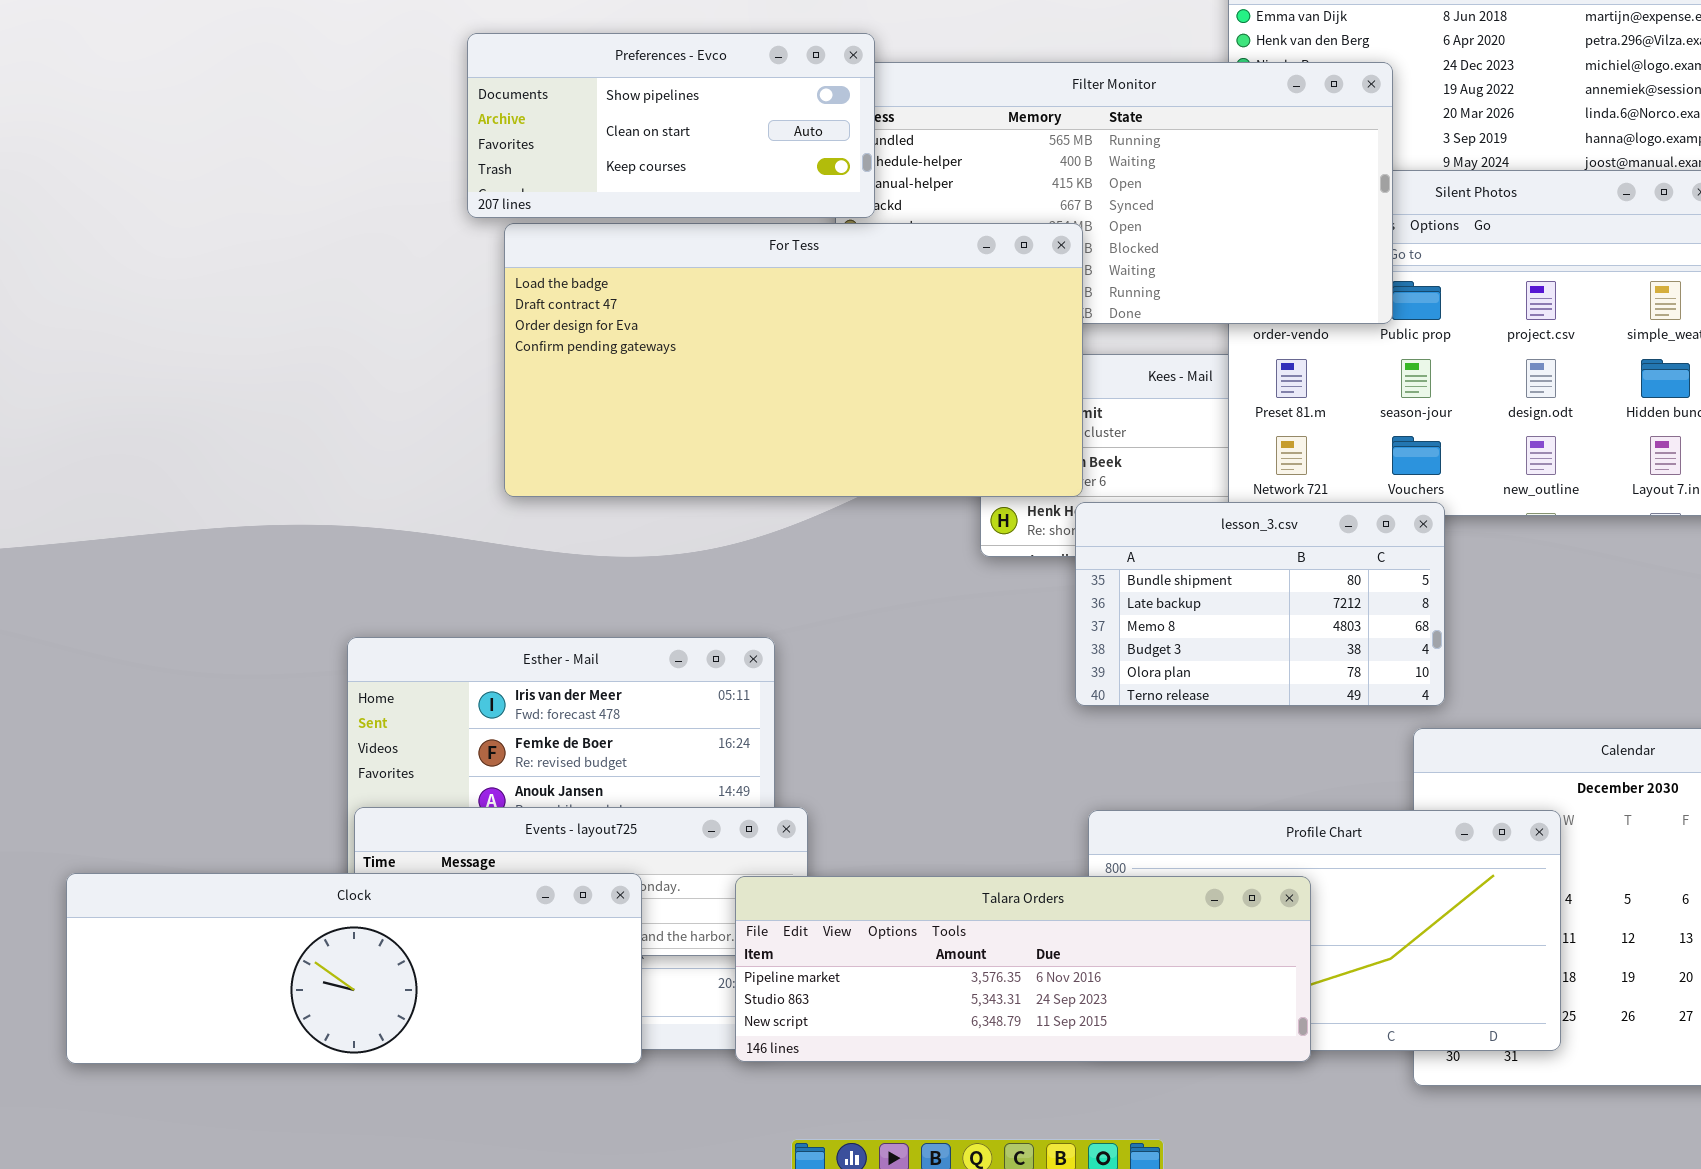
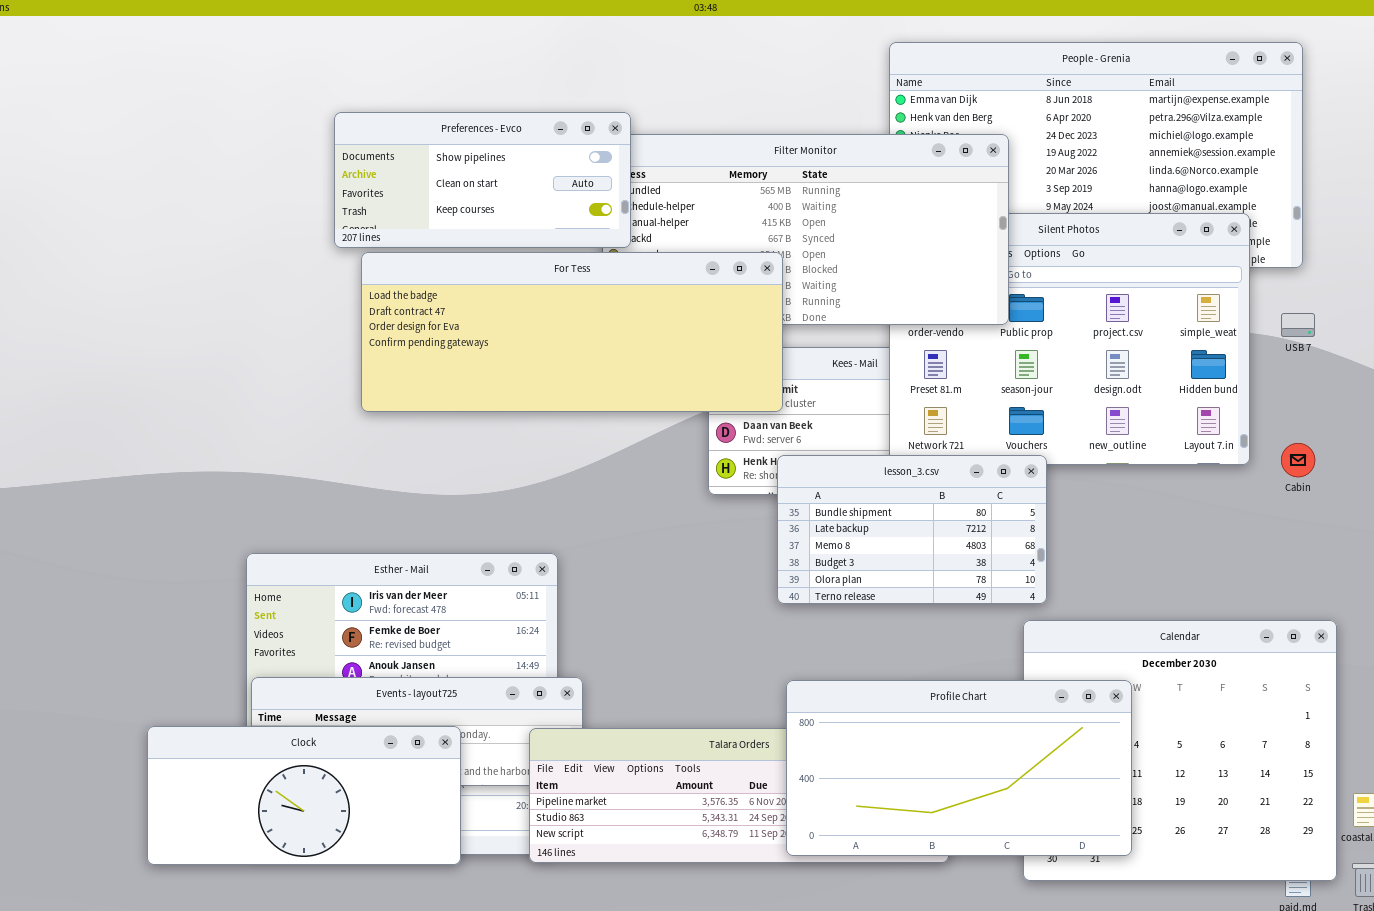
For Tess: [504,223,1083,497] -> [361,252,783,412], resized
Profile Chart: [1088,810,1561,1051] -> [786,680,1132,856], raised
Clock: [66,873,642,1064] -> [147,726,461,865], resized

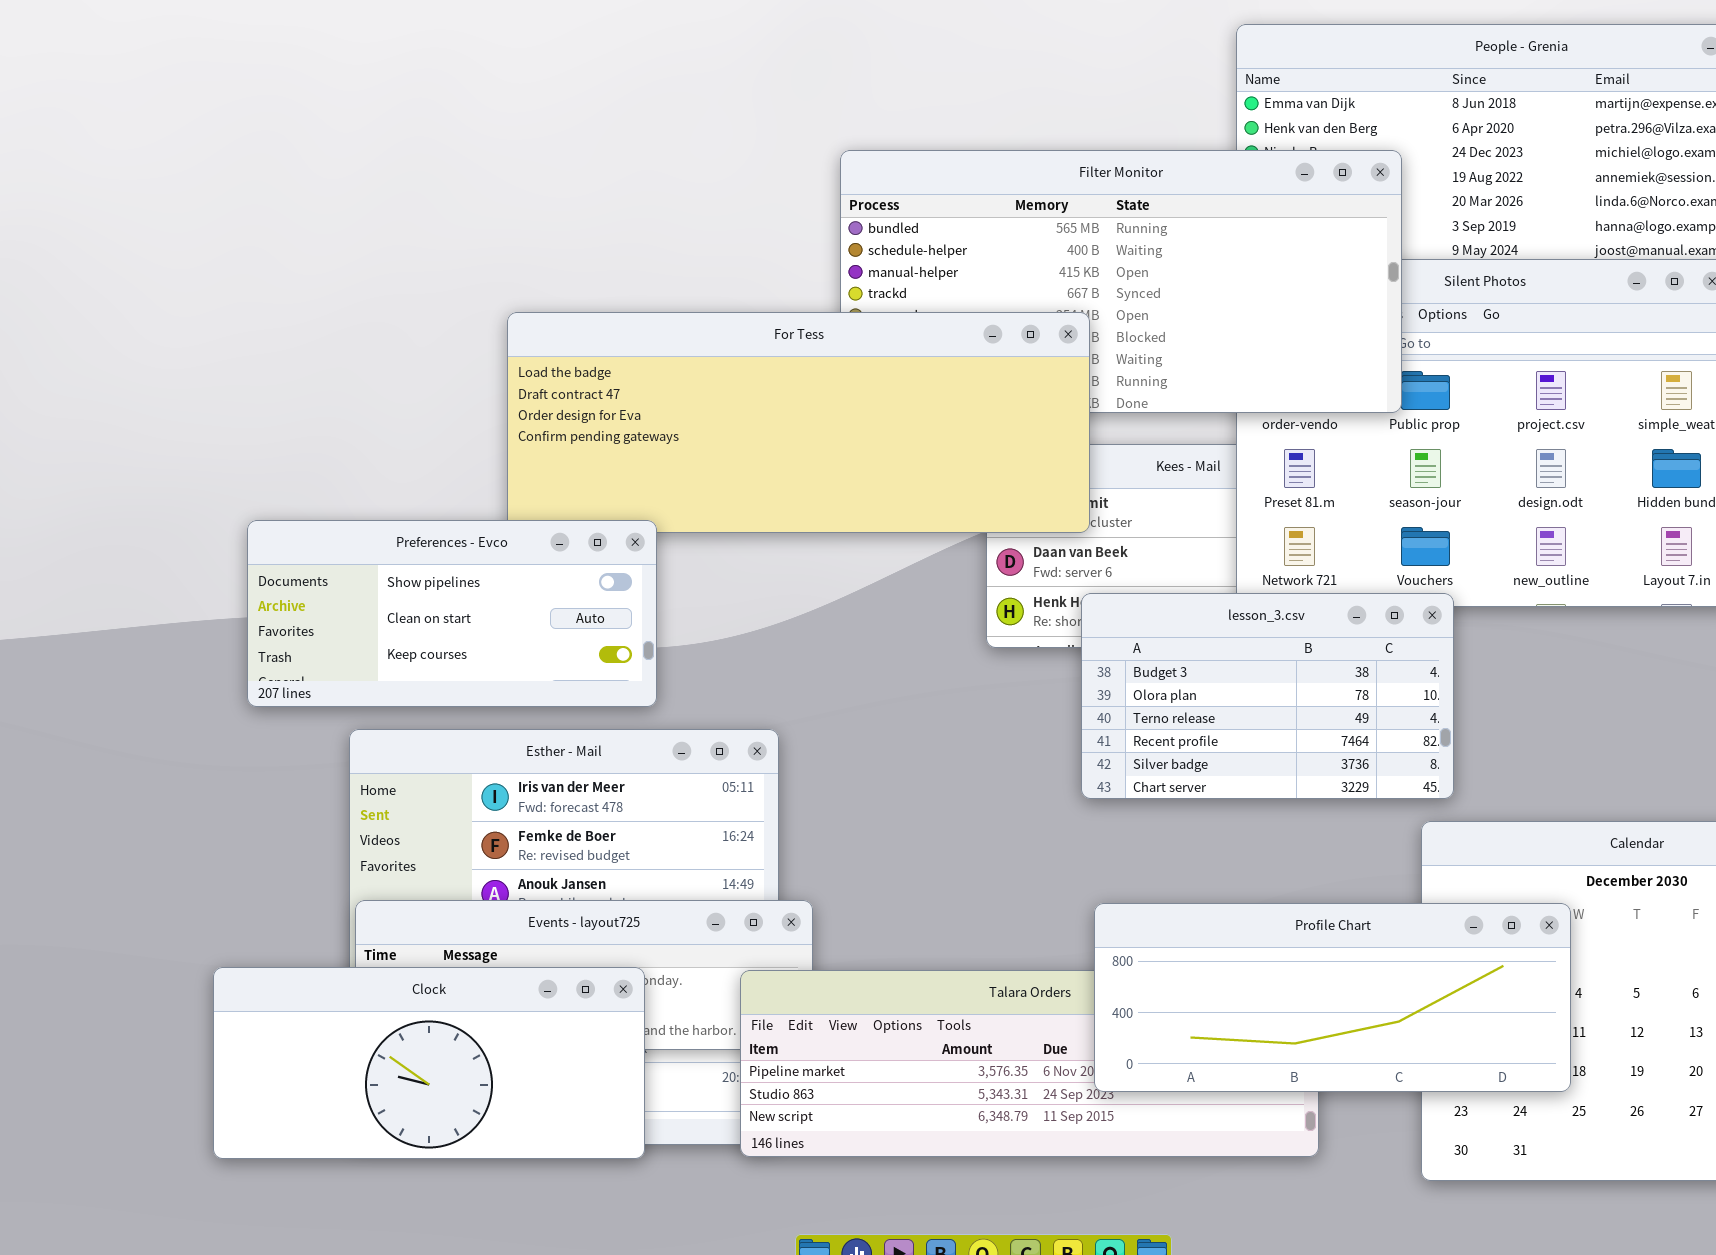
Preferences - Evco: [334,112,631,248] -> [247,520,657,707], moved
lesson_3.csv: [777,455,1047,604] -> [1081,593,1454,799], scrolled down 3 rows
Profile Chart: [786,680,1132,856] -> [1094,903,1571,1092], resized

